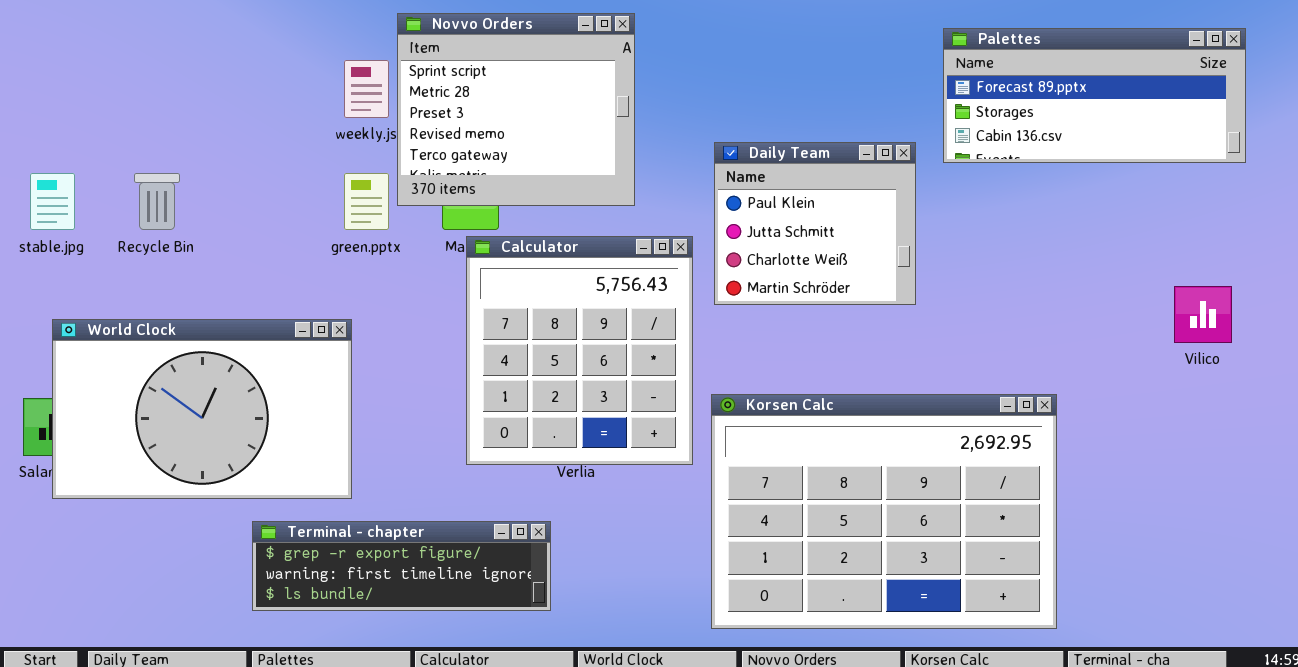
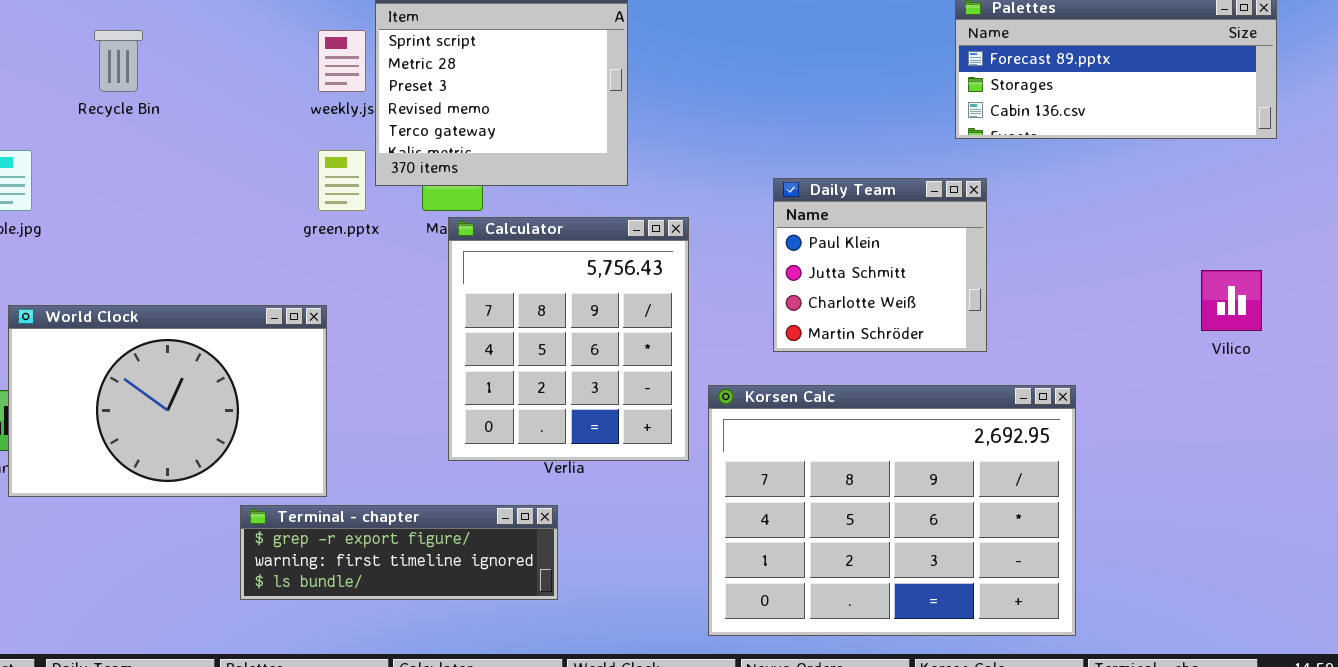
Daily Team: [714,142,916,305] -> [773,178,987,352], moved
Recycle Bin: [134,173,180,230] -> [94,30,143,92], moved
Terminal - chapter: [252,521,551,611] -> [240,505,558,600], moved

